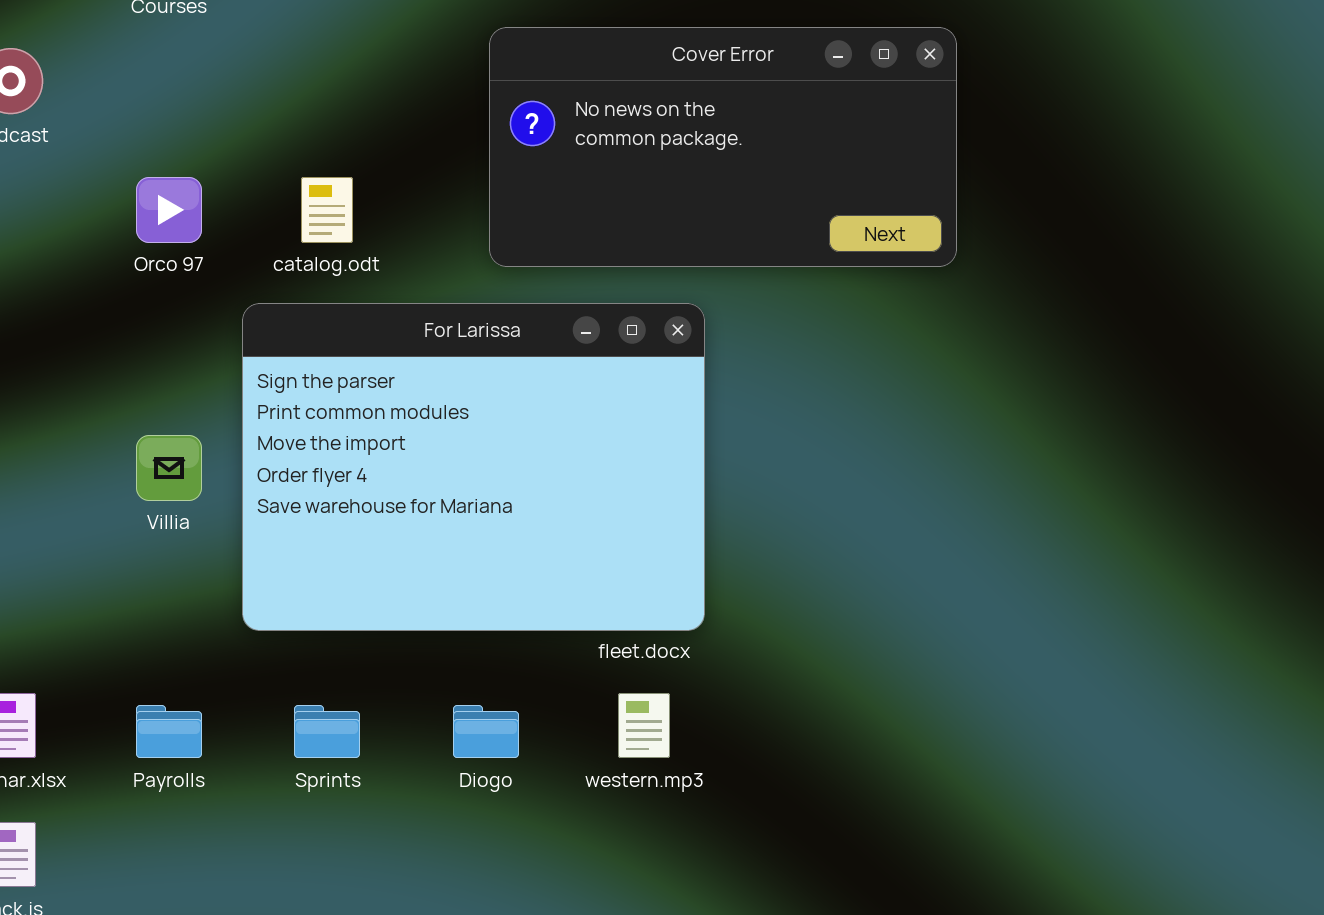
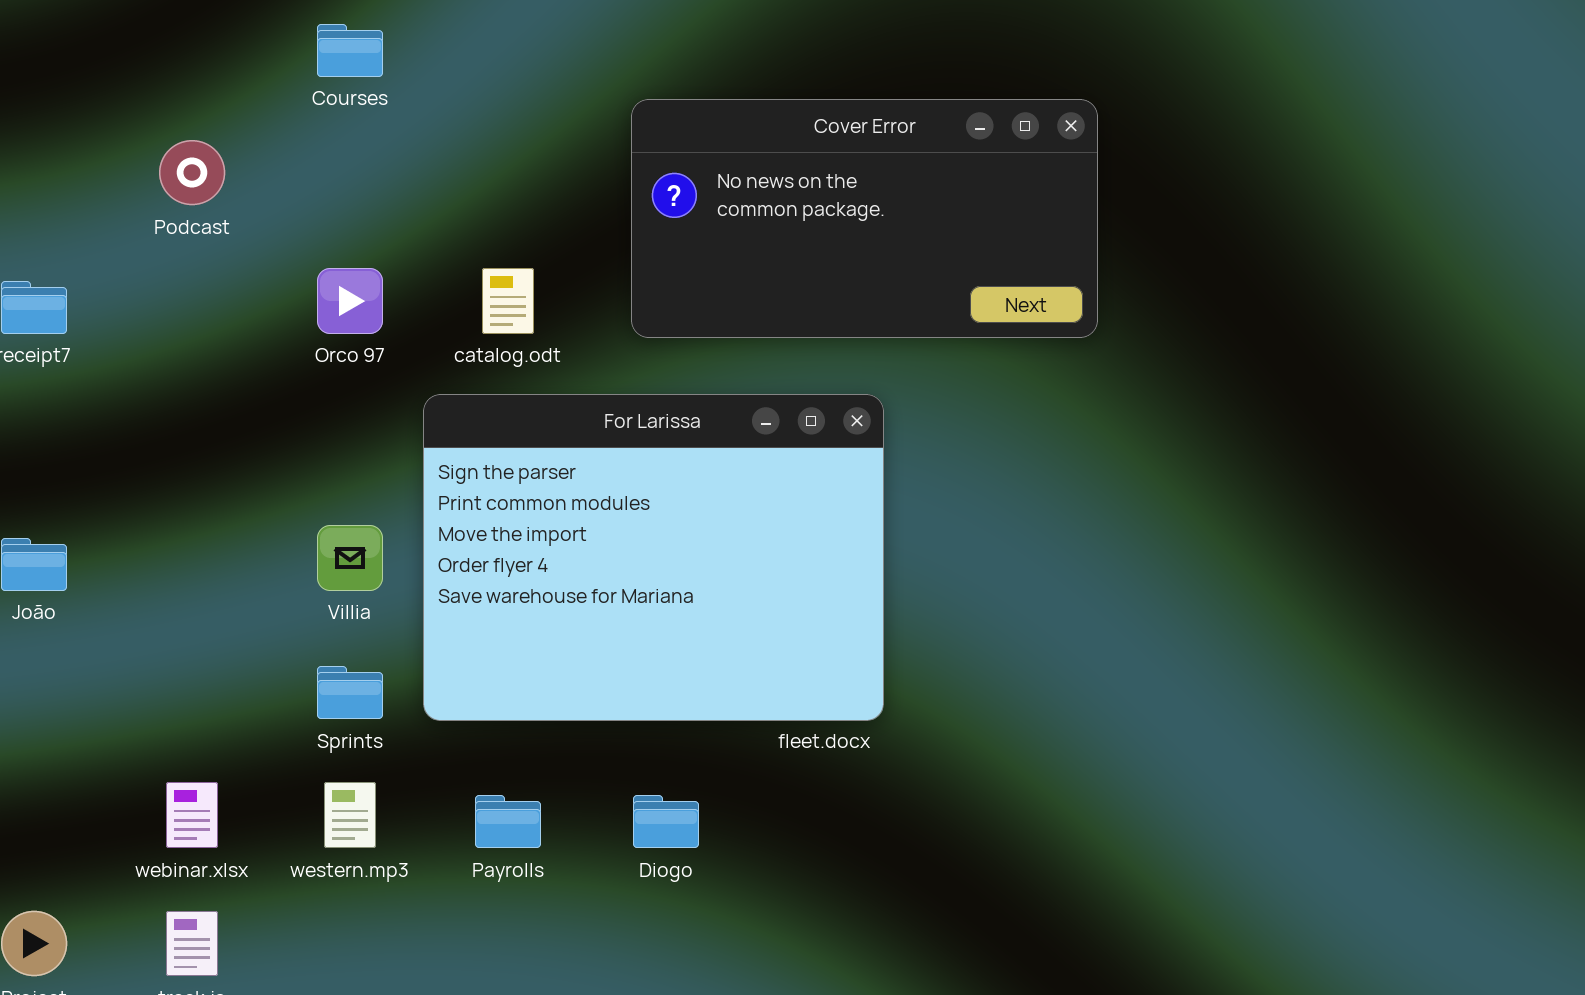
Cover Error: [489,27,957,267] -> [631,99,1098,338], moved
western.mp3: [618,693,670,758] -> [324,782,376,848], moved
Payrolls: [136,705,202,758] -> [475,795,541,848], moved
Sprints: [294,705,360,758] -> [317,666,383,719], moved

